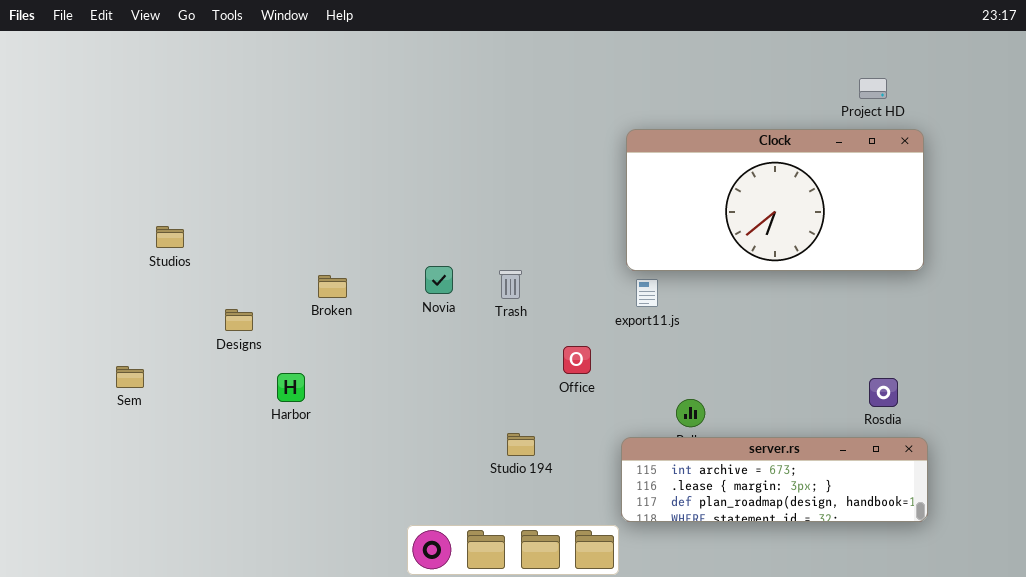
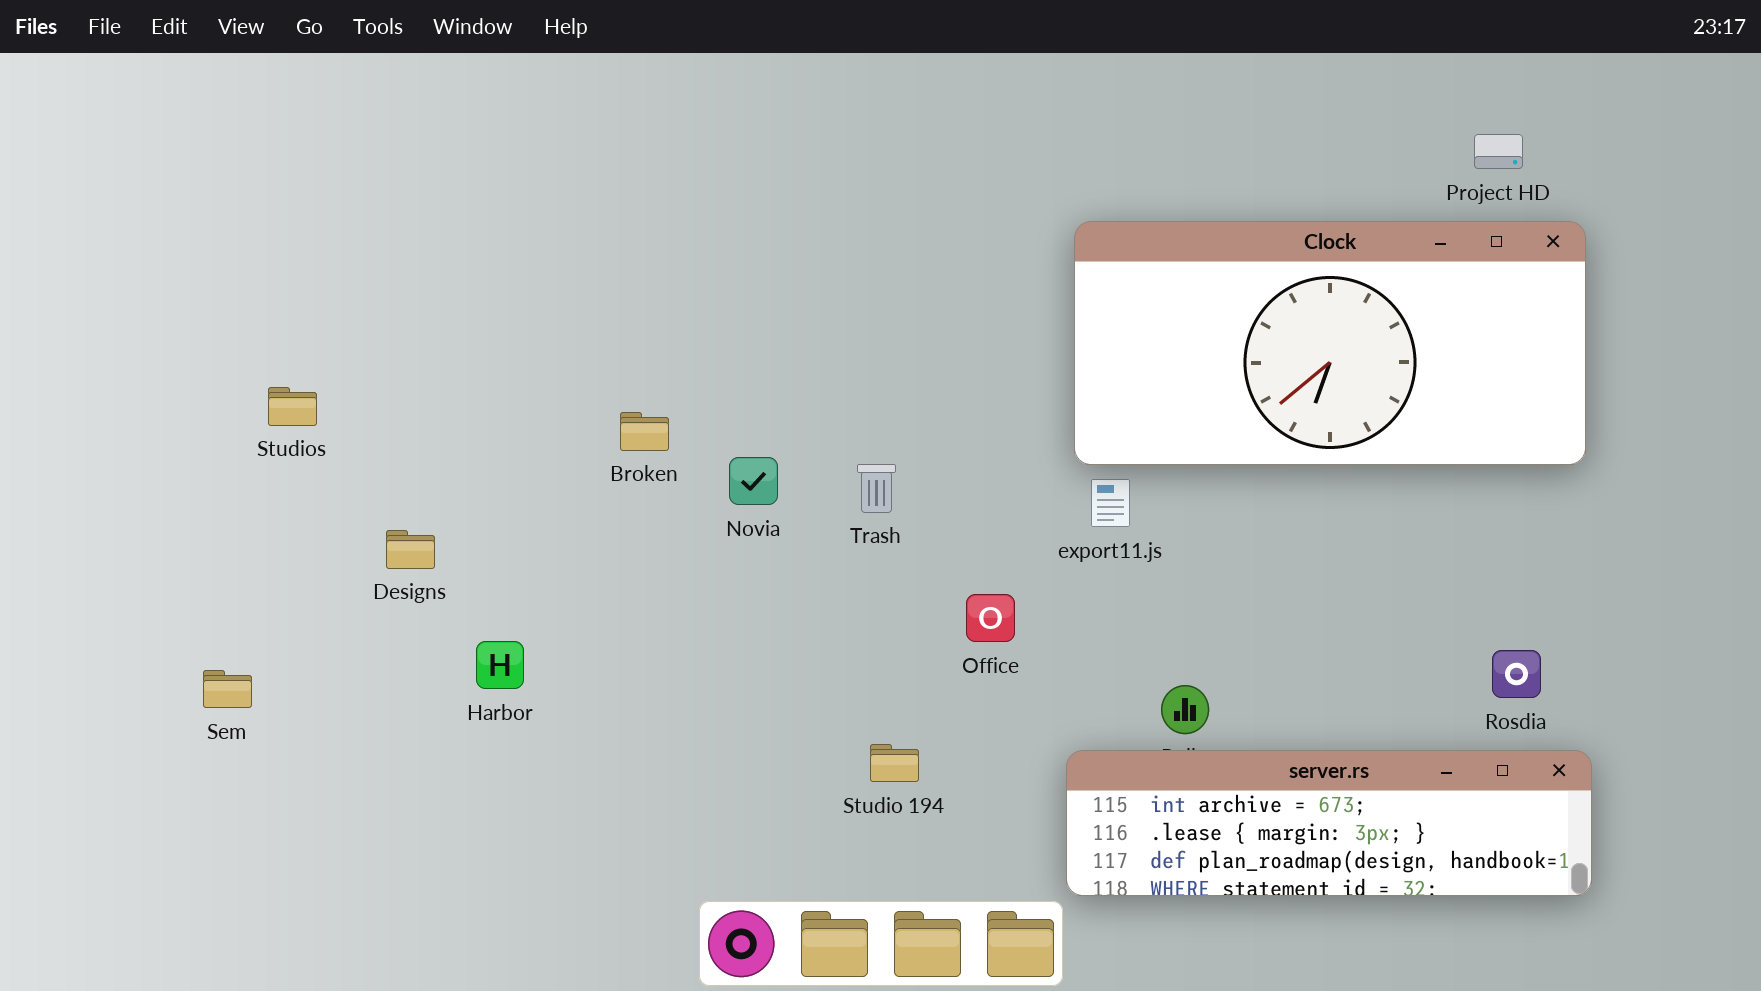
Broken: [318,275,347,298] -> [620,412,669,451], moved
Sem: [116,366,144,388] -> [203,670,252,708], moved

